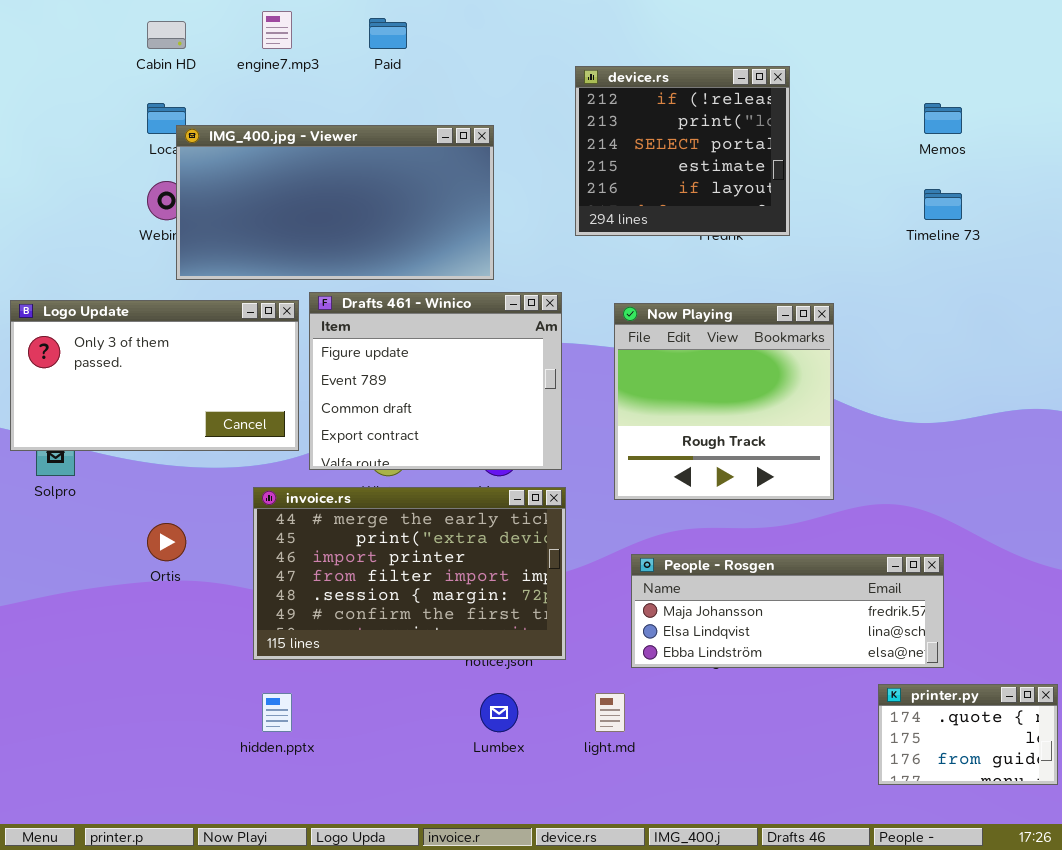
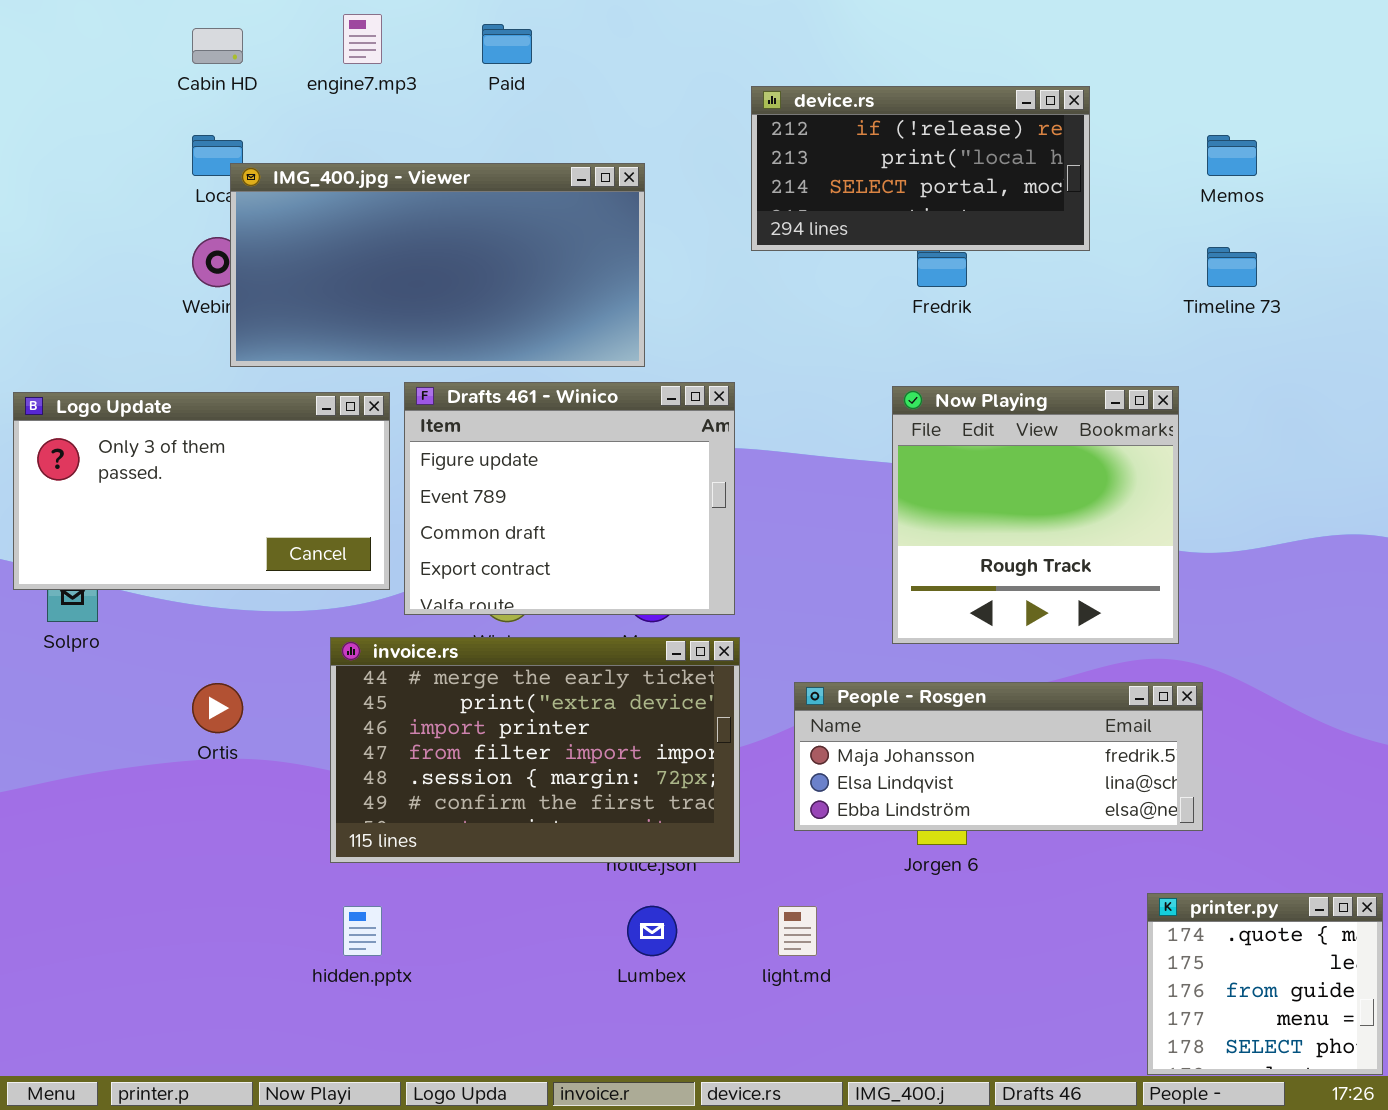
device.rs: [575,66,790,236] -> [751,86,1090,251], resized
Now Playing: [614,303,834,500] -> [892,386,1179,644], moved
People - Rosgen: [631,554,944,668] -> [794,682,1203,831], moved
printer.py: [878,684,1058,785] -> [1147,893,1383,1075], resized

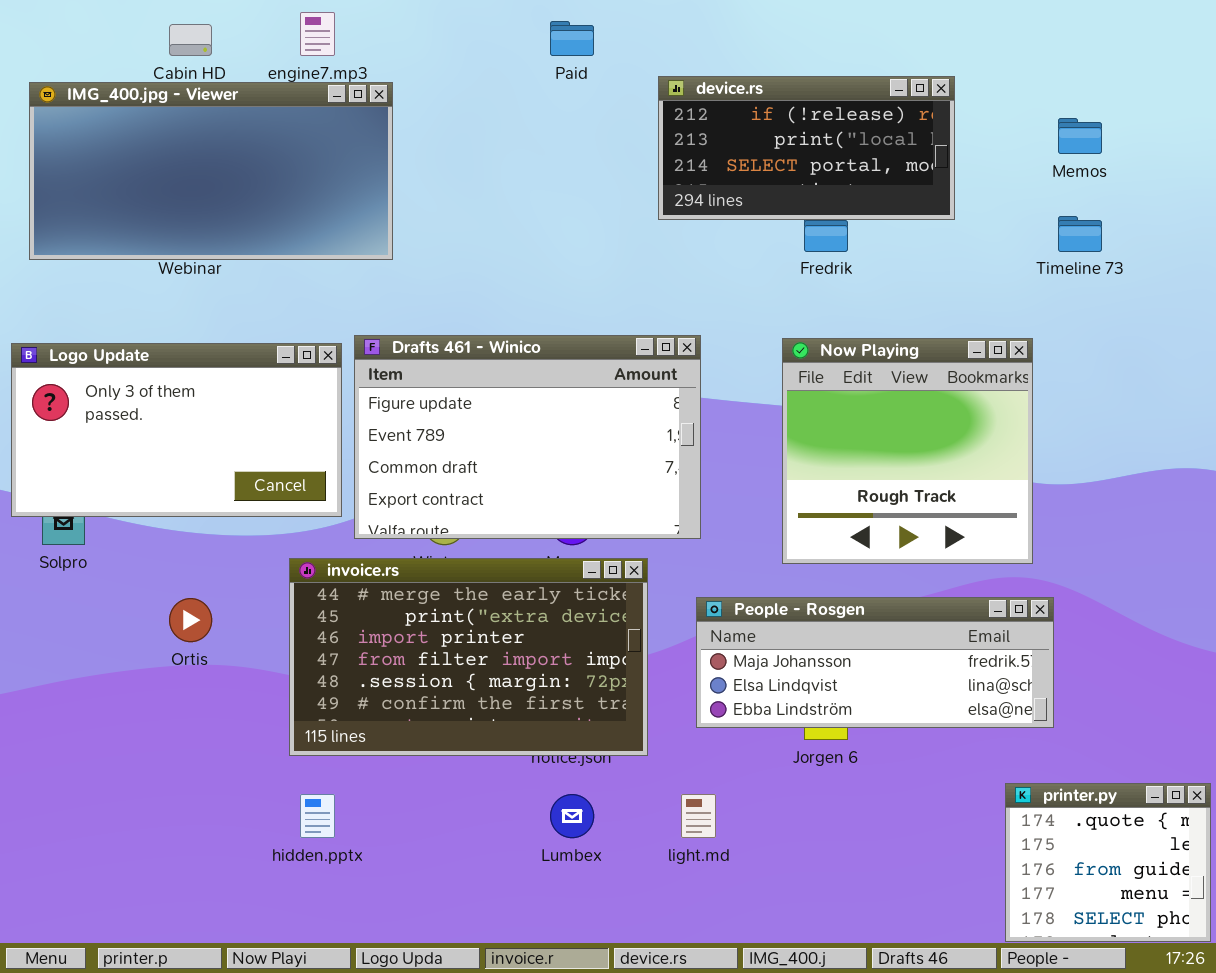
Paid: [482,24,532,64] -> [550,21,594,56], moved
IMG_400.jpg - Viewer: [230,163,645,367] -> [29,82,393,260], moved
Drafts 461 - Winico: [404,382,735,615] -> [354,335,701,539], resized

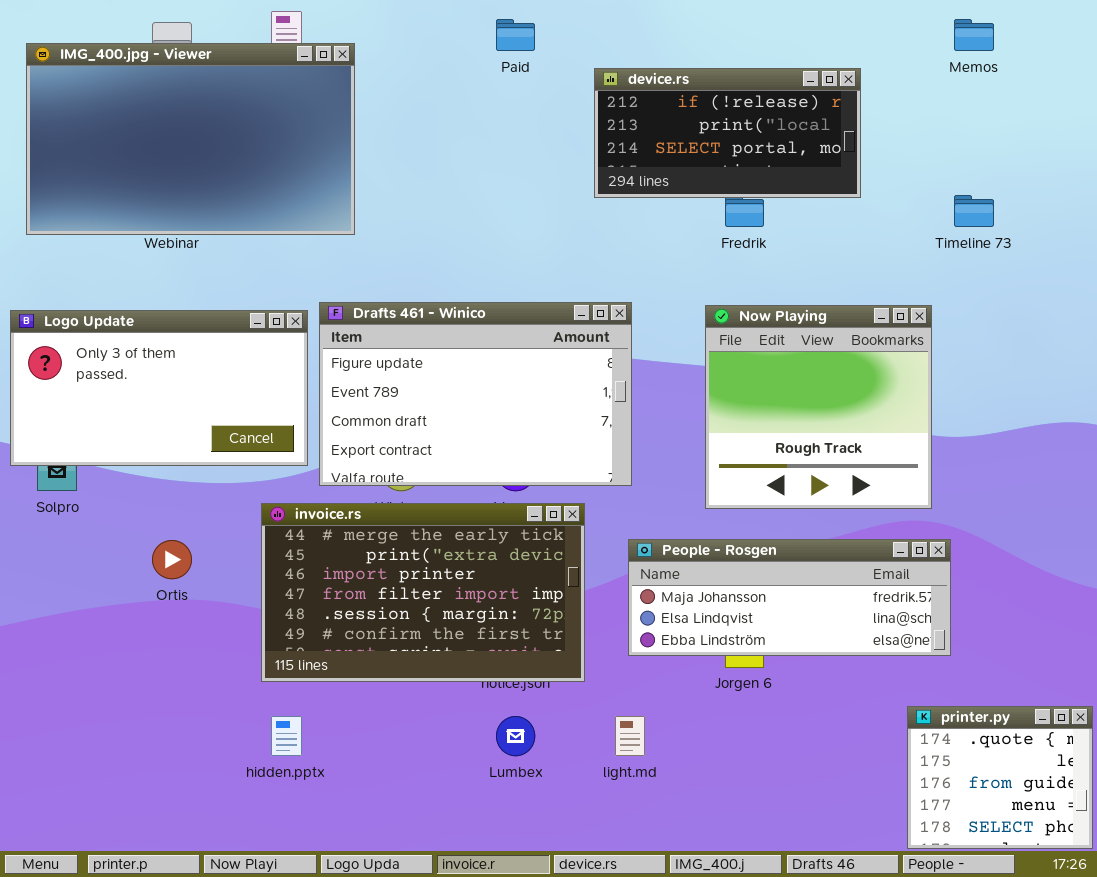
IMG_400.jpg - Viewer: [29,82,393,260] -> [26,43,355,235], resized
Memos: [1058,118,1102,154] -> [954,19,994,51], moved

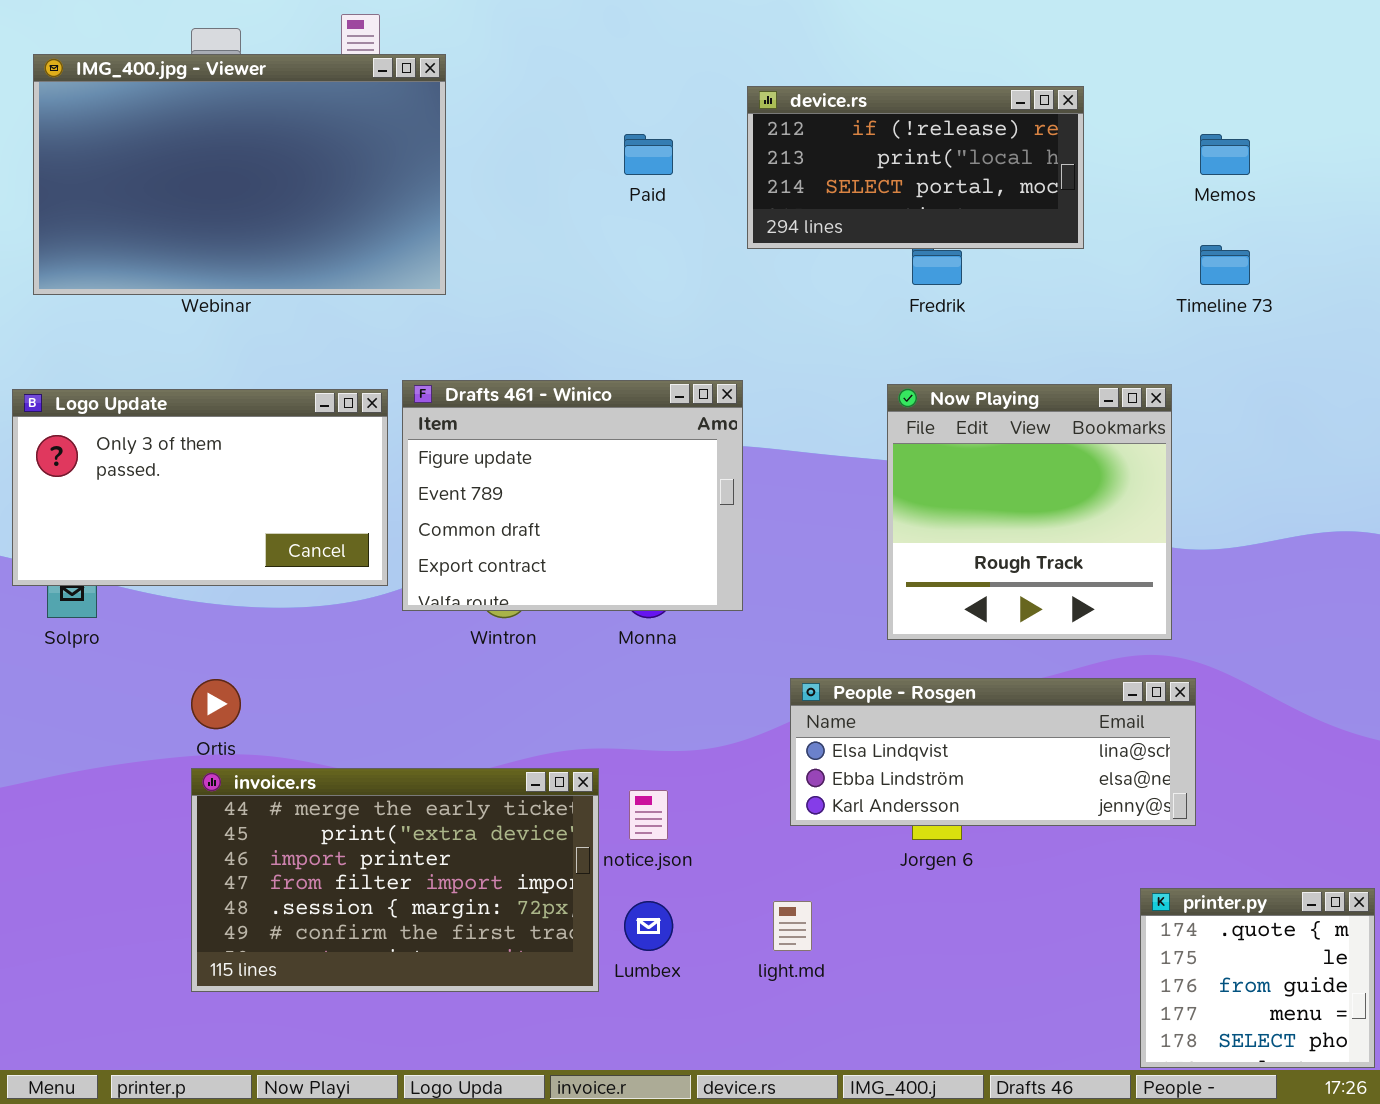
Paid: [496,19,535,51] -> [624,134,673,175], moved
Memos: [954,19,994,51] -> [1200,134,1250,175], moved
Drafts 461 - Winico: [319,302,632,486] -> [402,380,743,611], resized
invoice.rs: [261,503,585,682] -> [191,768,599,992], moved
People - Rosgen: [628,539,951,656] -> [790,678,1196,826], scrolled down 1 row

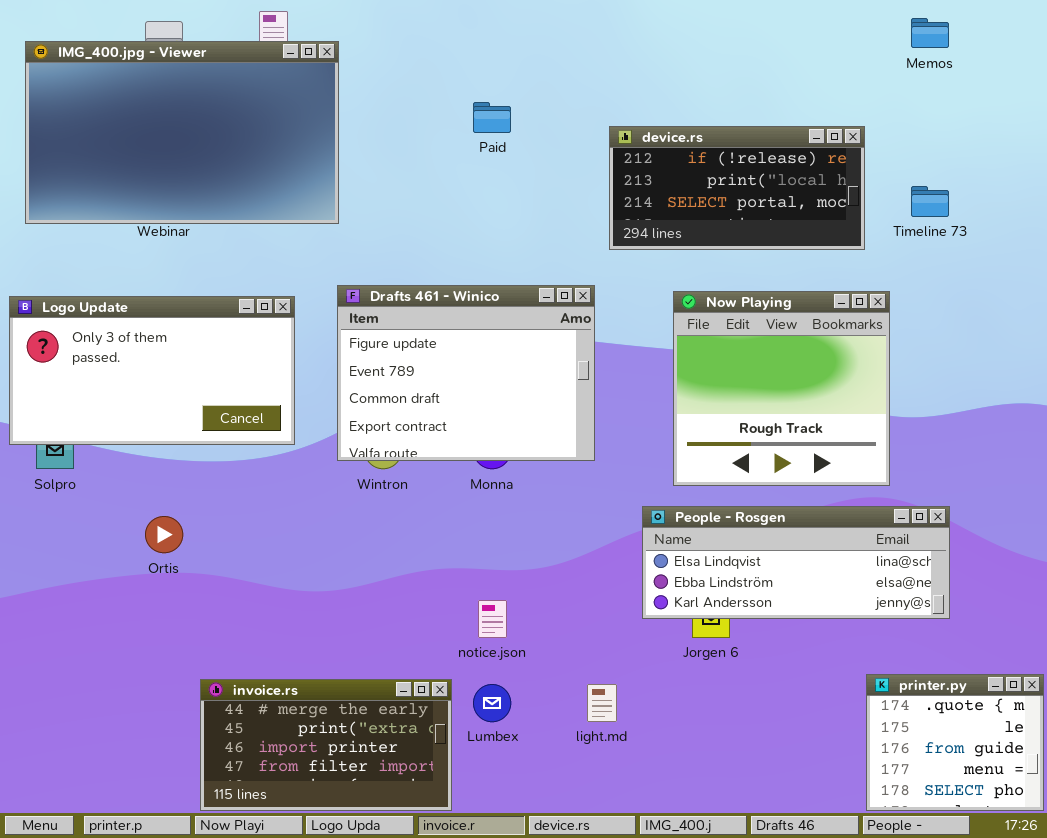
device.rs: [747,86,1084,249] -> [609,126,865,250], moved
Memos: [1200,134,1250,175] -> [911,18,949,48], moved
Drafts 461 - Winico: [402,380,743,611] -> [337,285,595,461], moved
People - Rosgen: [790,678,1196,826] -> [642,506,950,619], moved
invoice.rs: [191,768,599,992] -> [200,679,452,811], moved, resized

